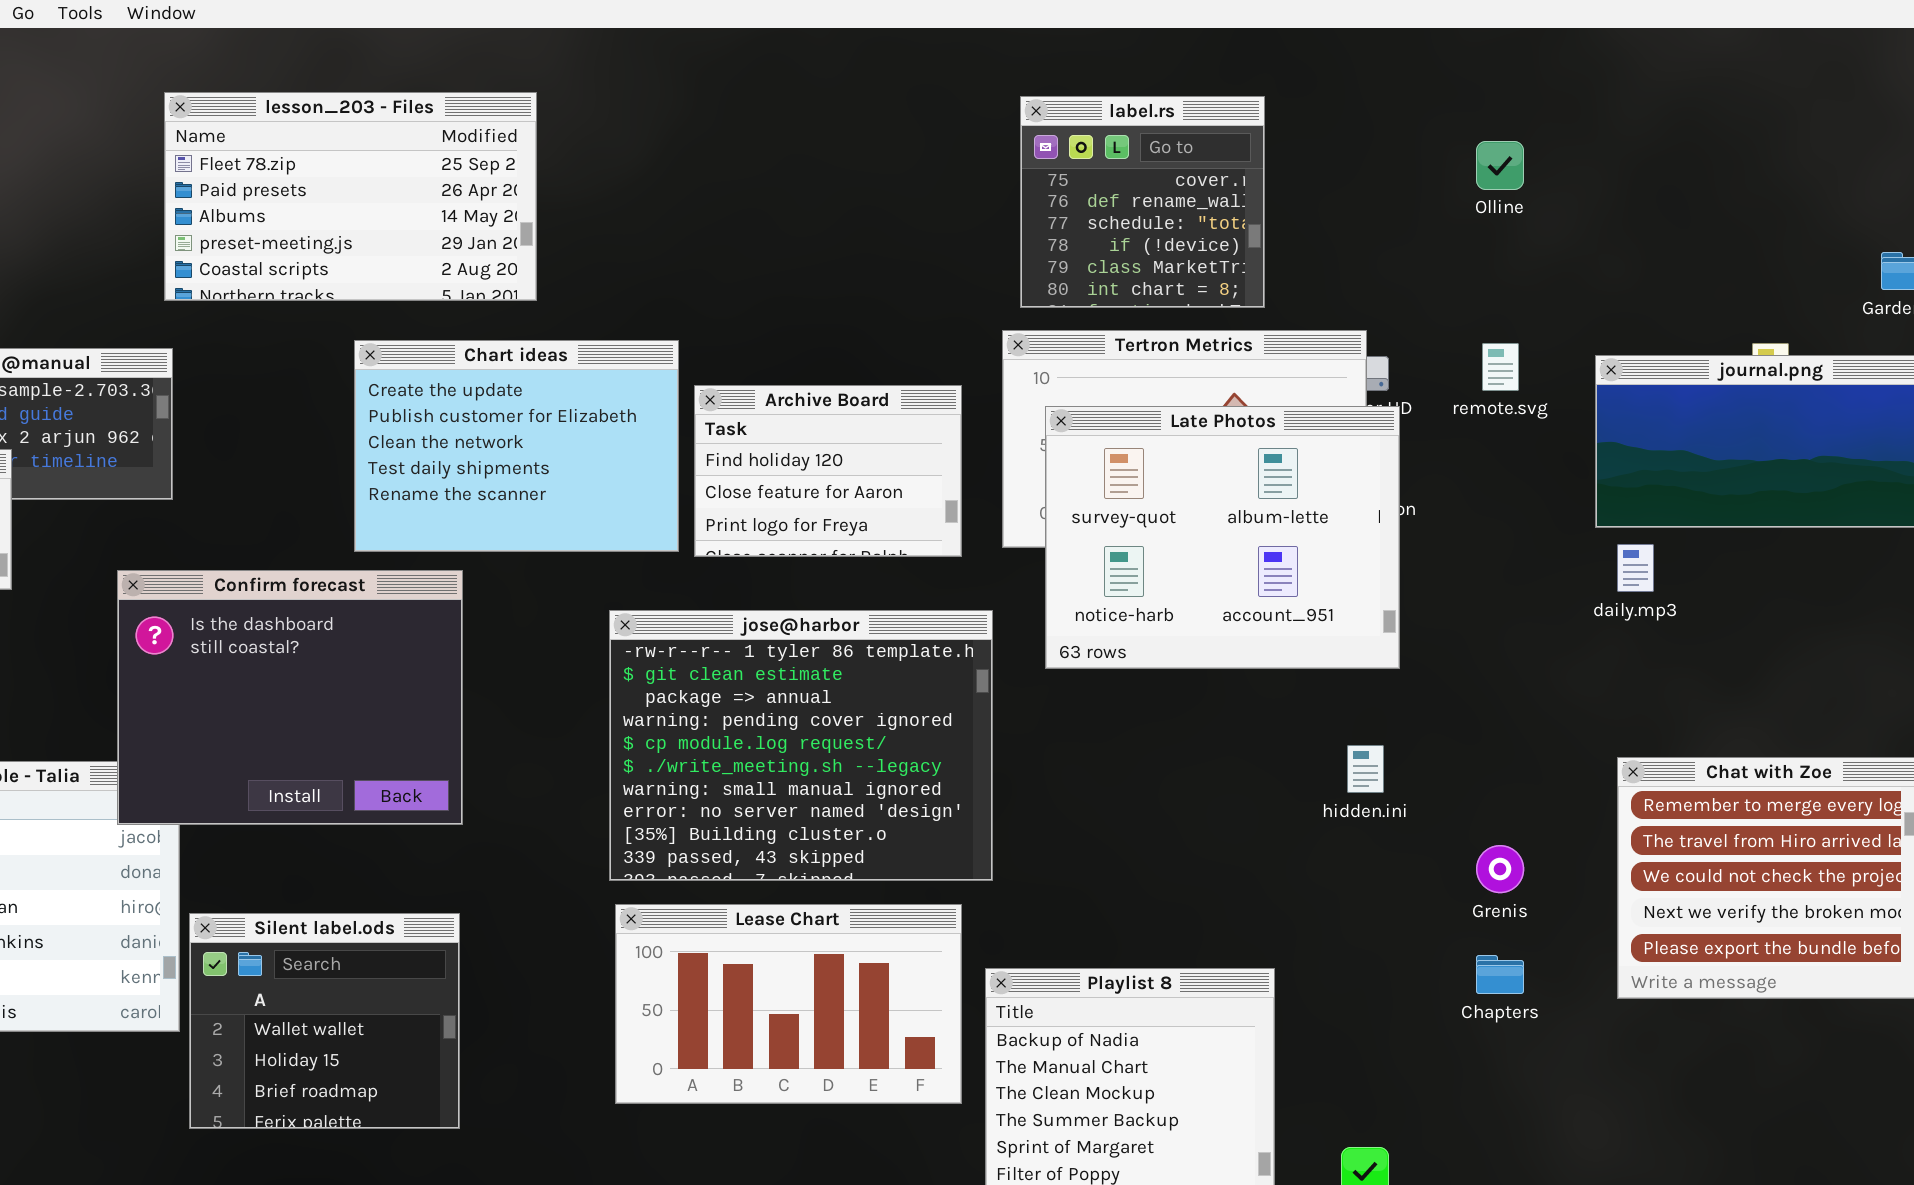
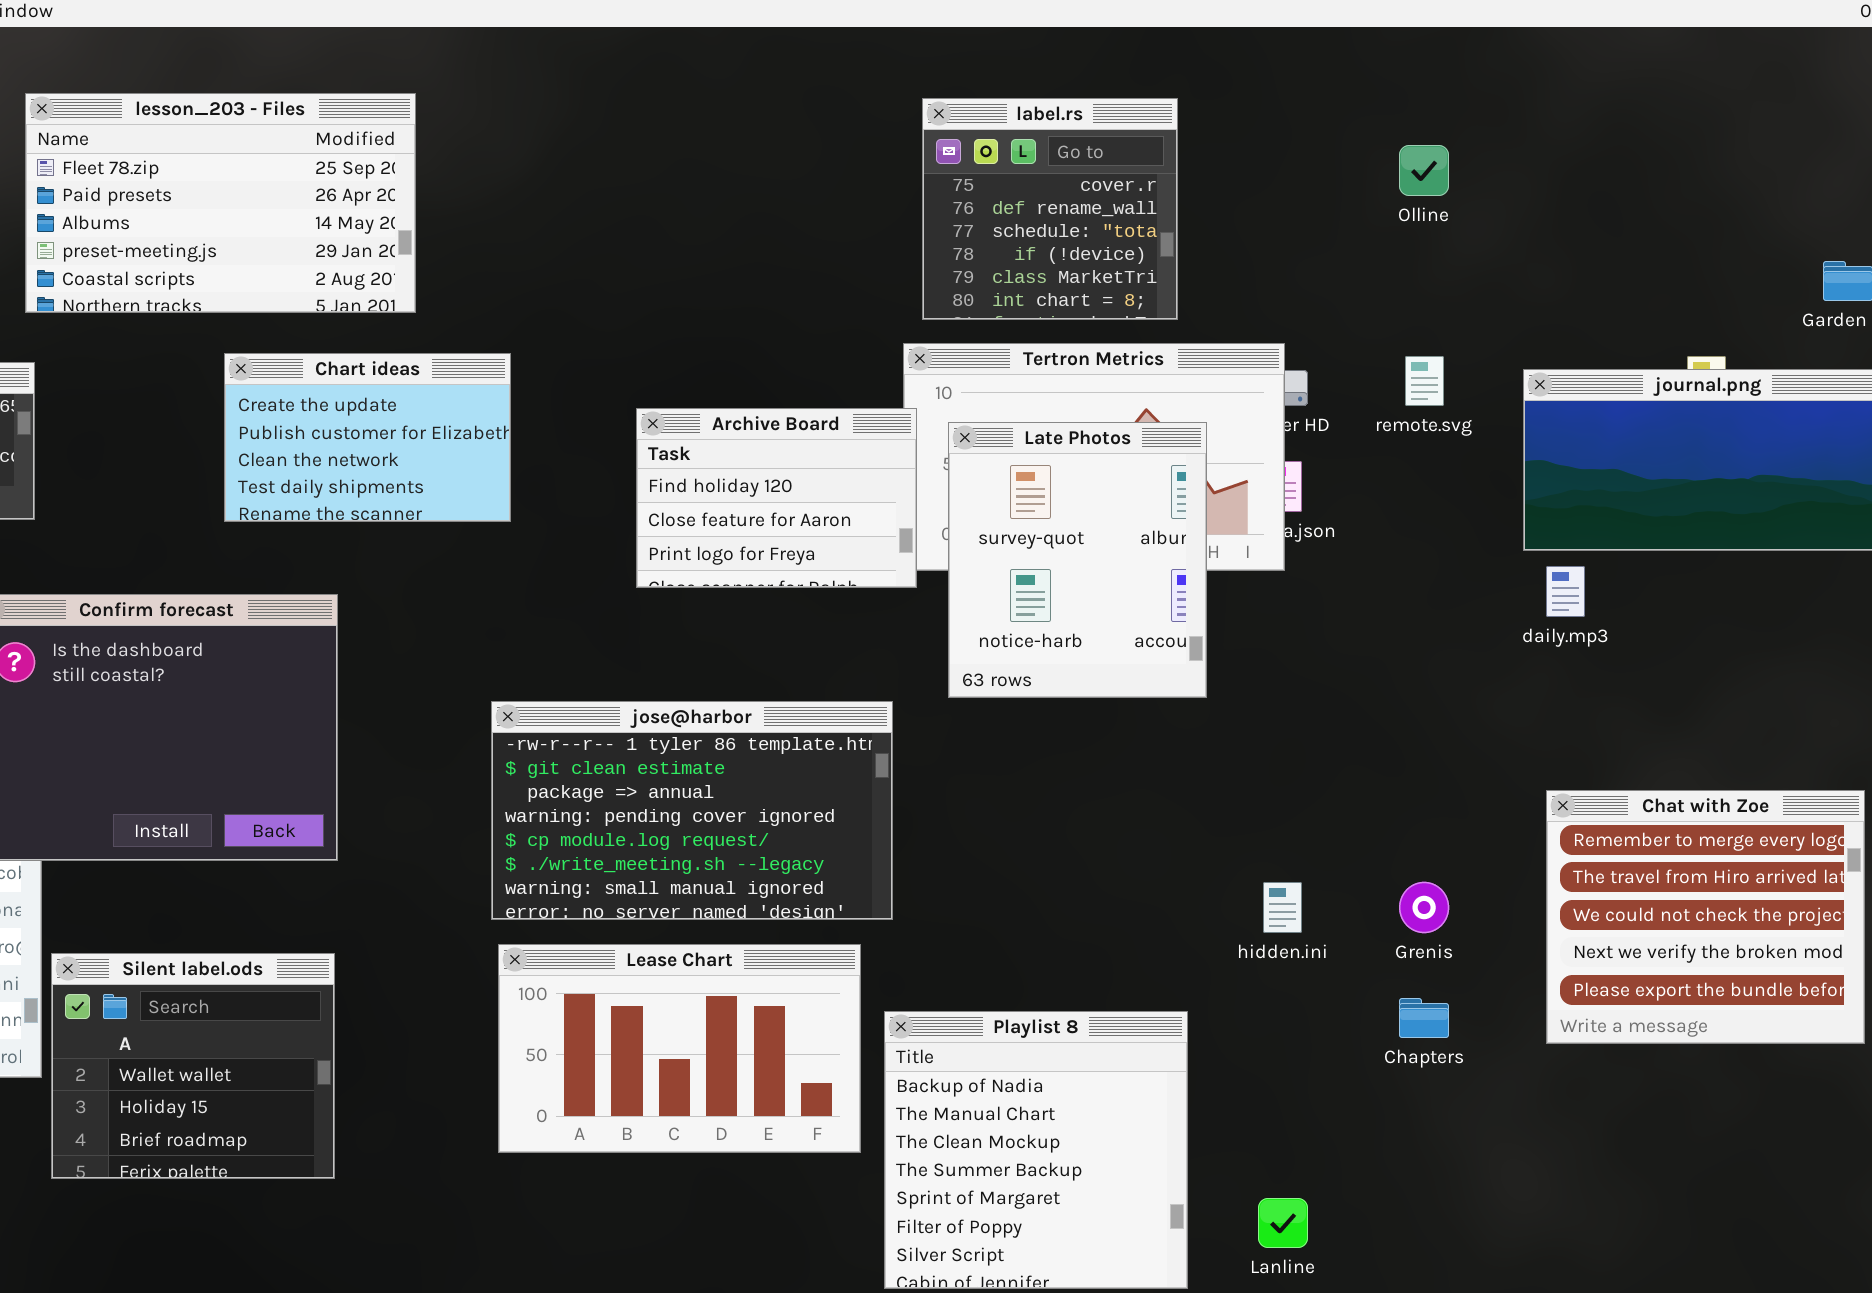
Chart ideas: [354,340,679,552] -> [224,353,511,522], resized
Archive Board: [694,385,962,557] -> [636,408,917,588], moved
Late Photos: [1045,406,1400,669] -> [948,422,1207,698], resized
jose@harbor: [609,610,993,881] -> [491,701,893,920], resized
hidden.ini: [1347,745,1384,793] -> [1263,882,1302,933], moved

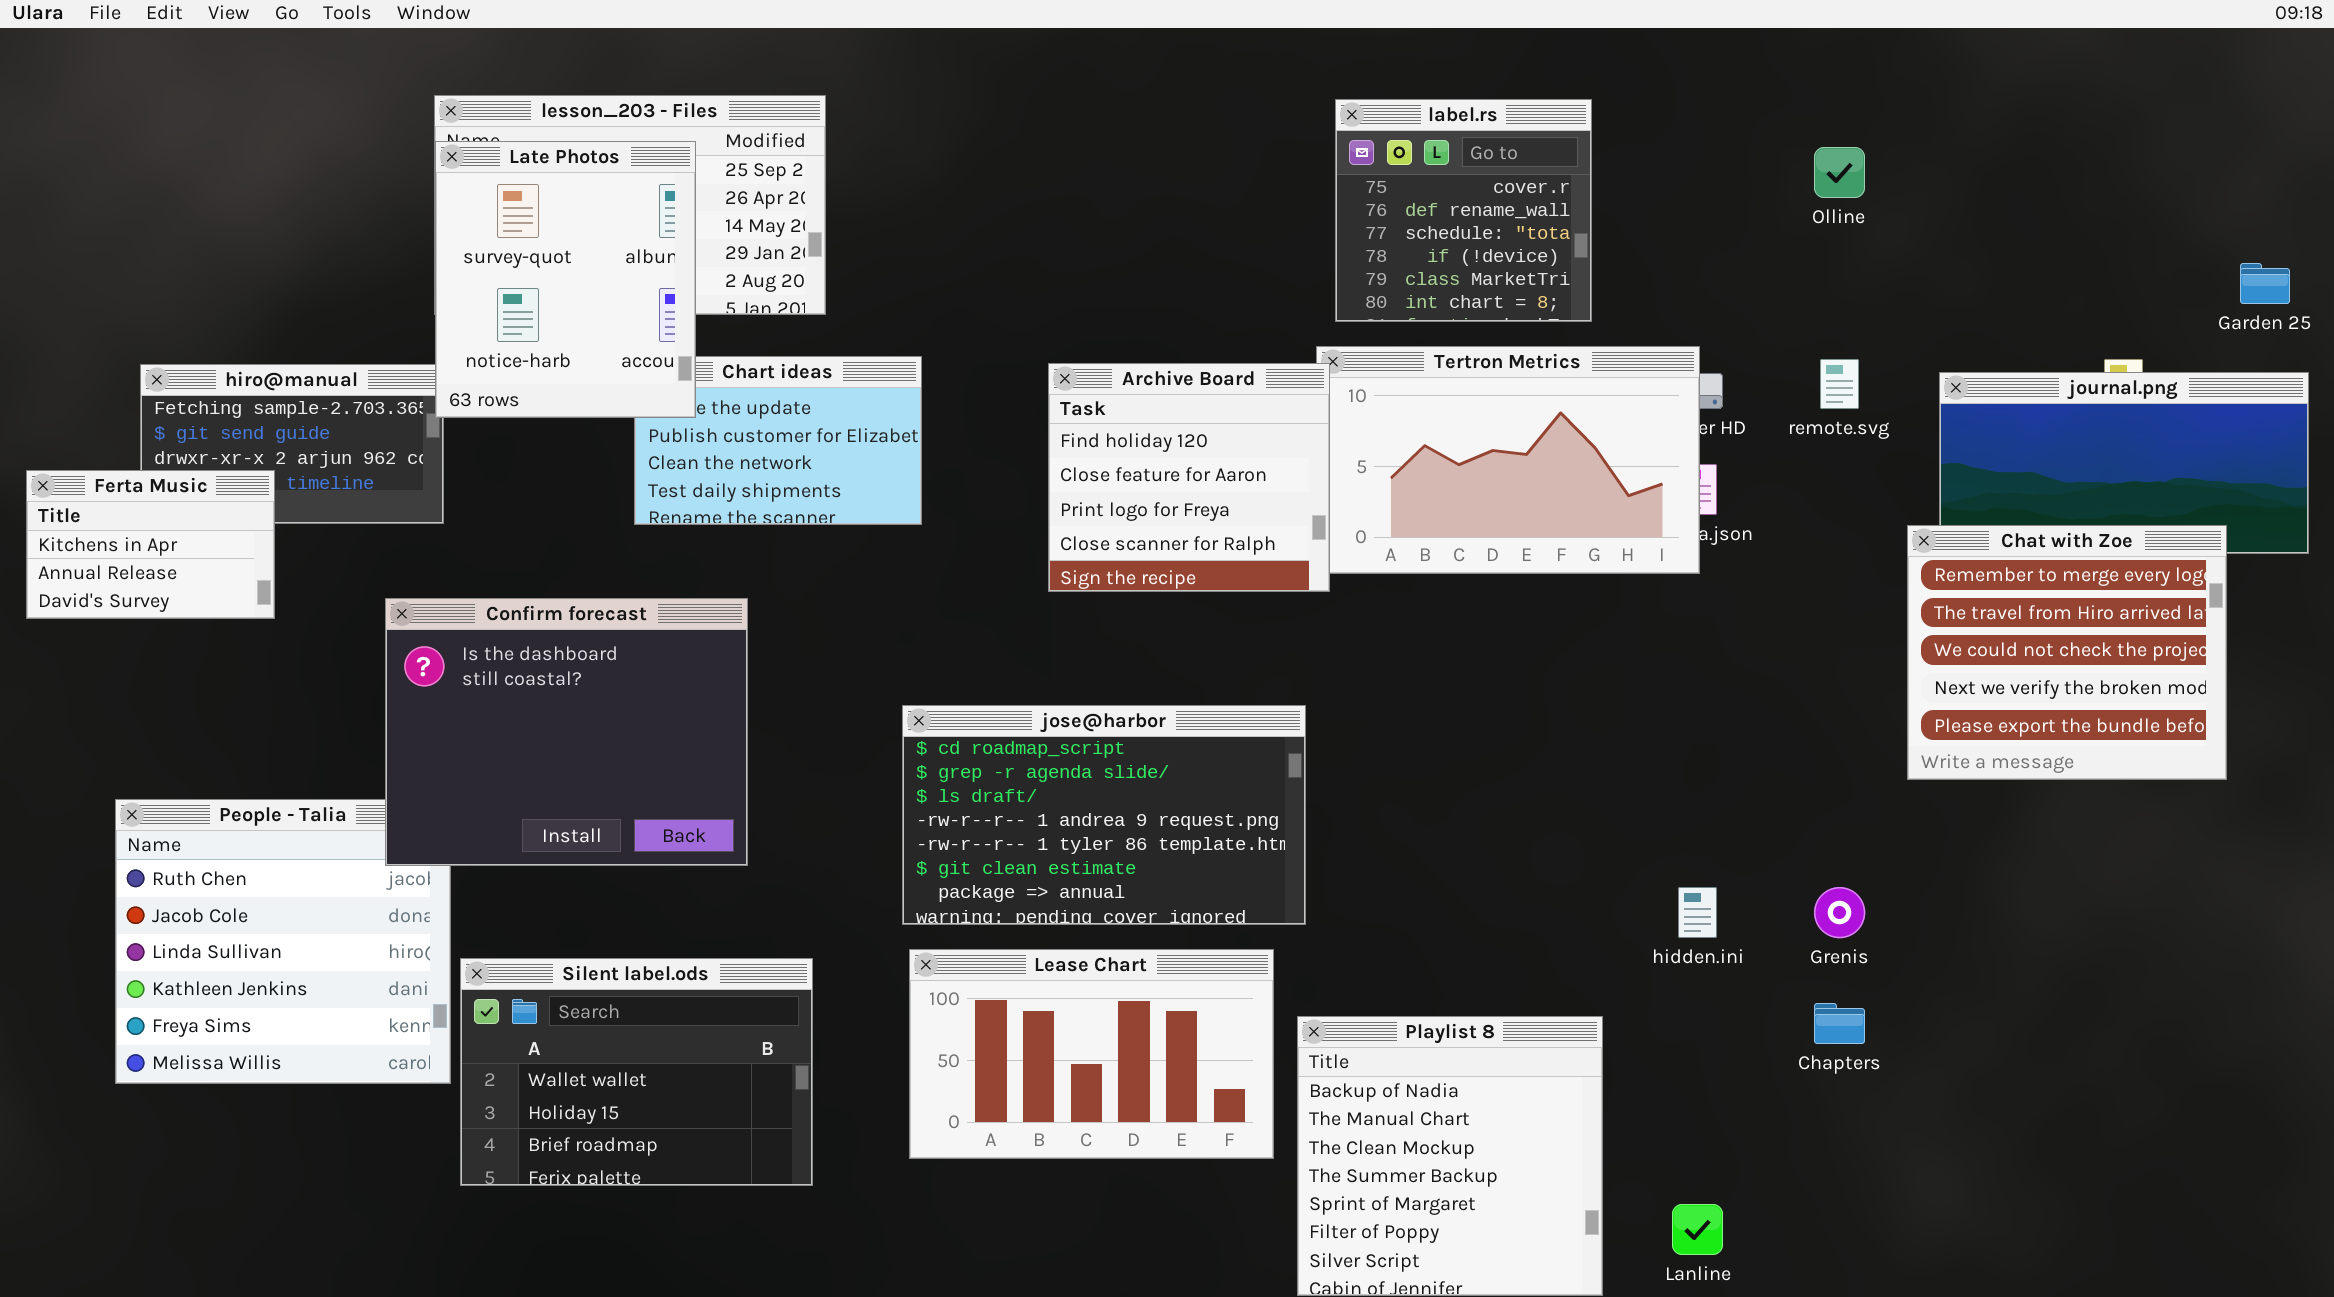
Archive Board: [636,408,917,588] -> [1048,363,1330,592], resized
Late Photos: [948,422,1207,698] -> [435,141,696,418], moved
jose@harbor: [491,701,893,920] -> [902,705,1306,925], scrolled up 4 rows
Chat with Zoe: [1546,790,1865,1044] -> [1907,525,2227,780], moved
Silent label.ods: [51,953,335,1179] -> [460,958,813,1186], resized

